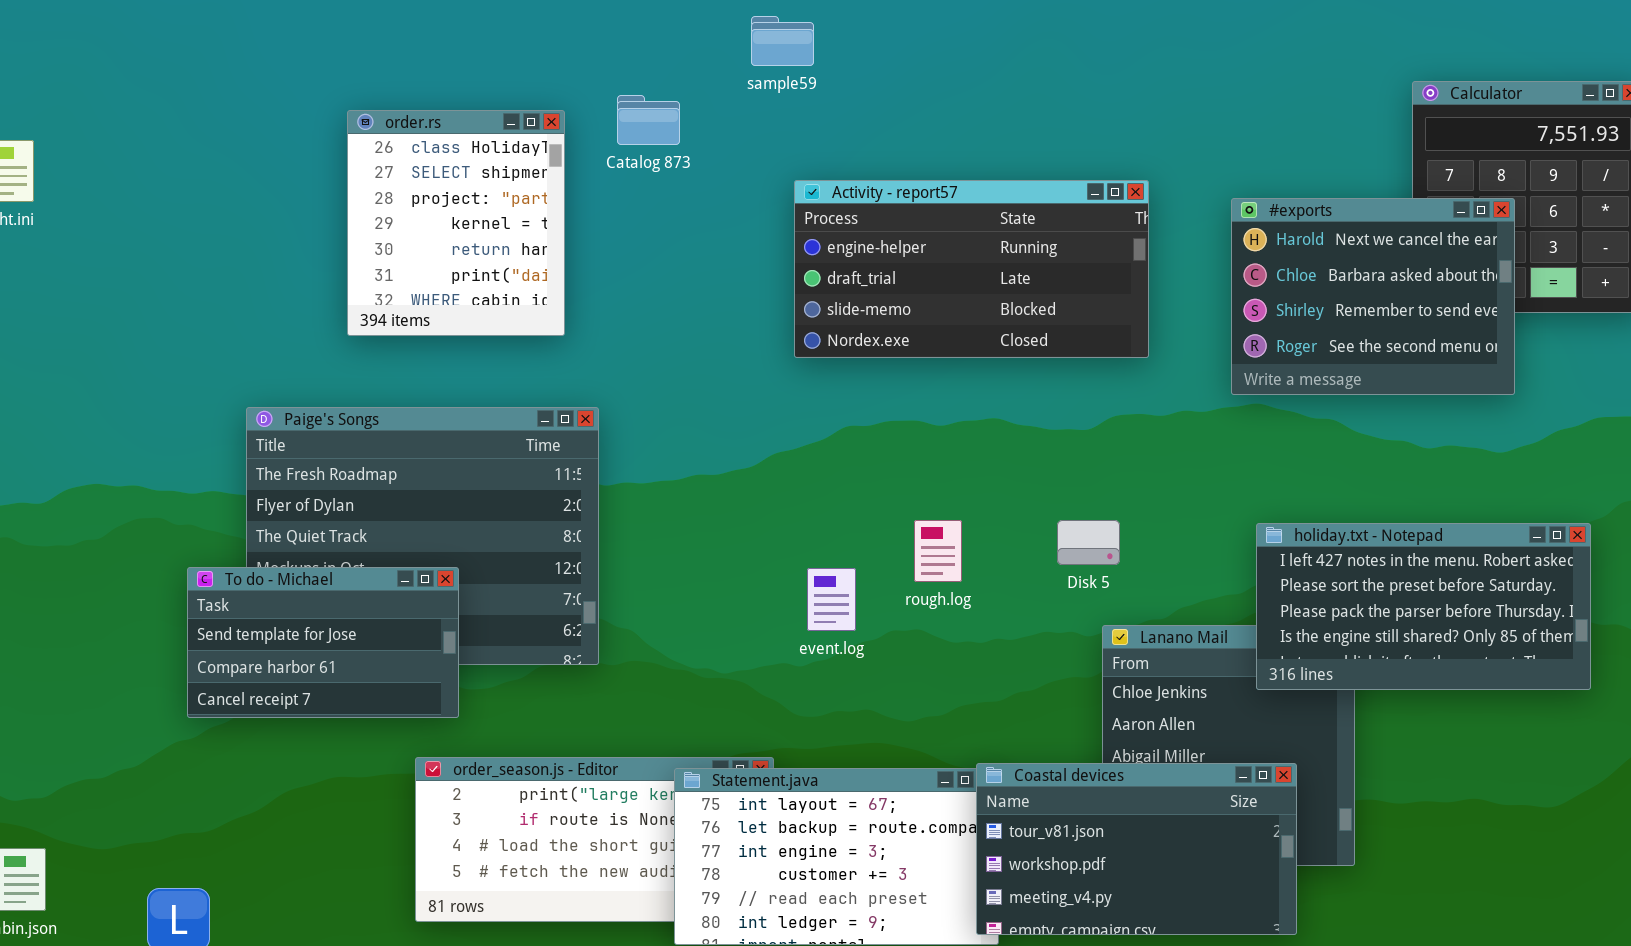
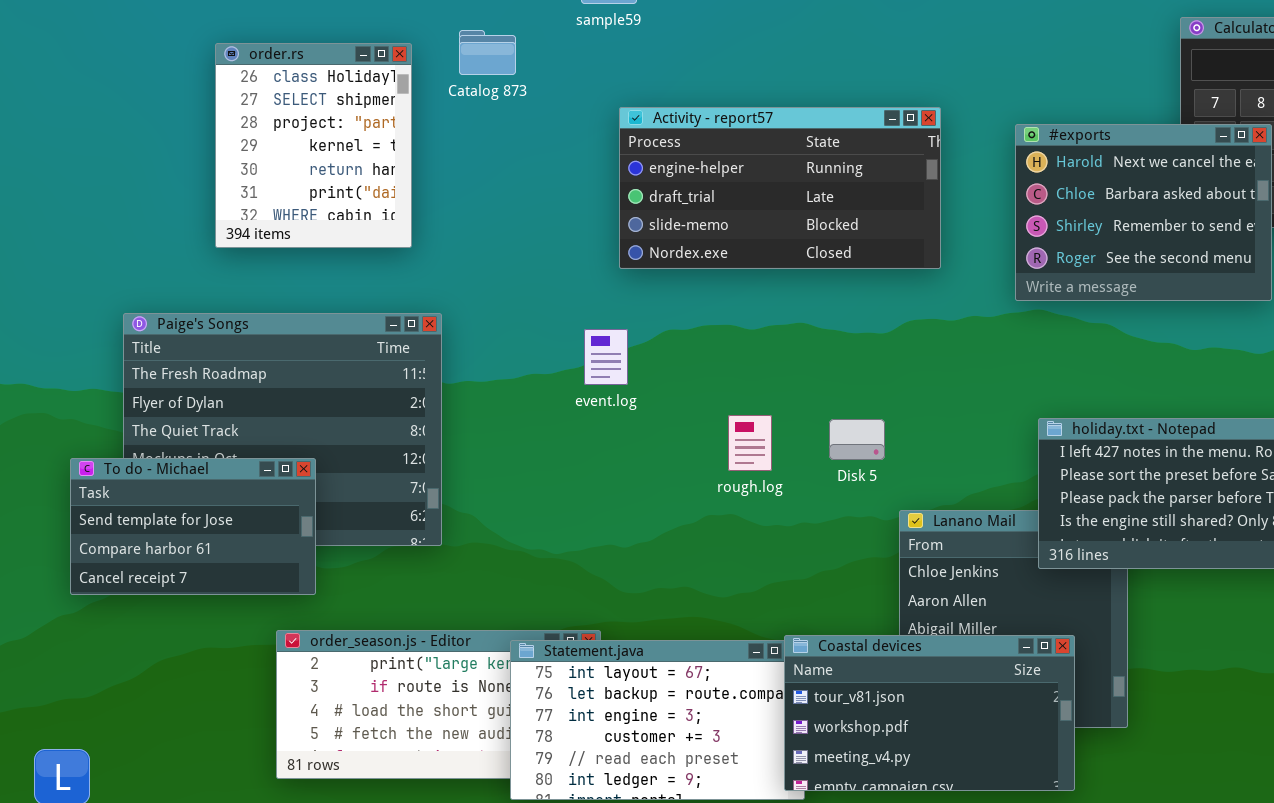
Disk 5: [1057,520,1120,565] -> [829,419,885,460], moved
event.log: [807,568,856,631] -> [584,329,628,385], moved

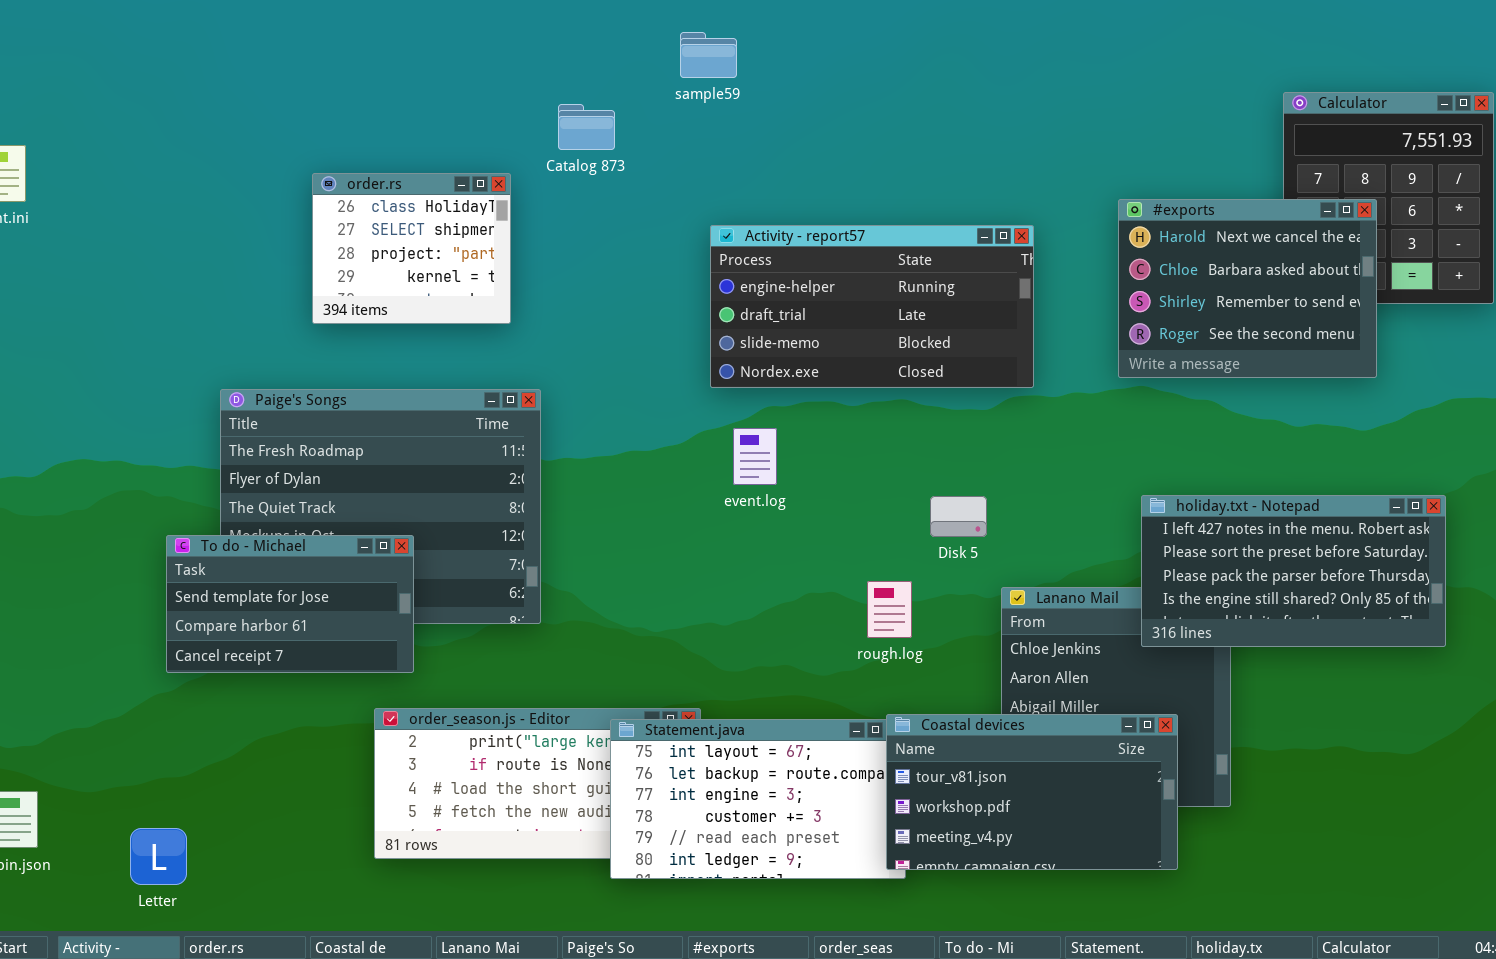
order.rs: [215,43,412,248] -> [312,173,511,324], resized
Activity - report57: [619,107,941,269] -> [710,225,1034,388], moved
event.log: [584,329,628,385] -> [733,428,777,485], moved
rough.log: [728,415,772,471] -> [867,581,912,638], moved

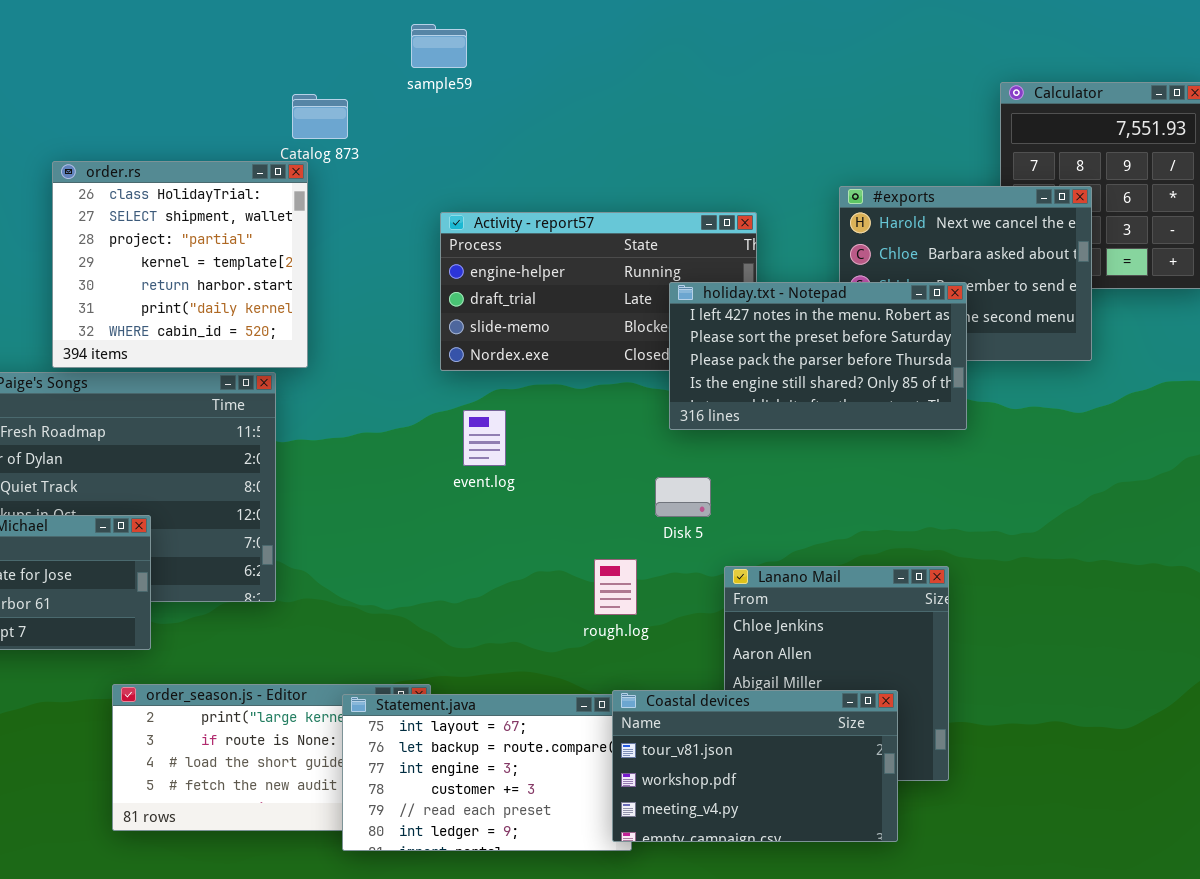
order.rs: [312,173,511,324] -> [52,161,308,368], resized
holiday.txt - Notepad: [1141,495,1446,647] -> [669,282,967,430], moved

